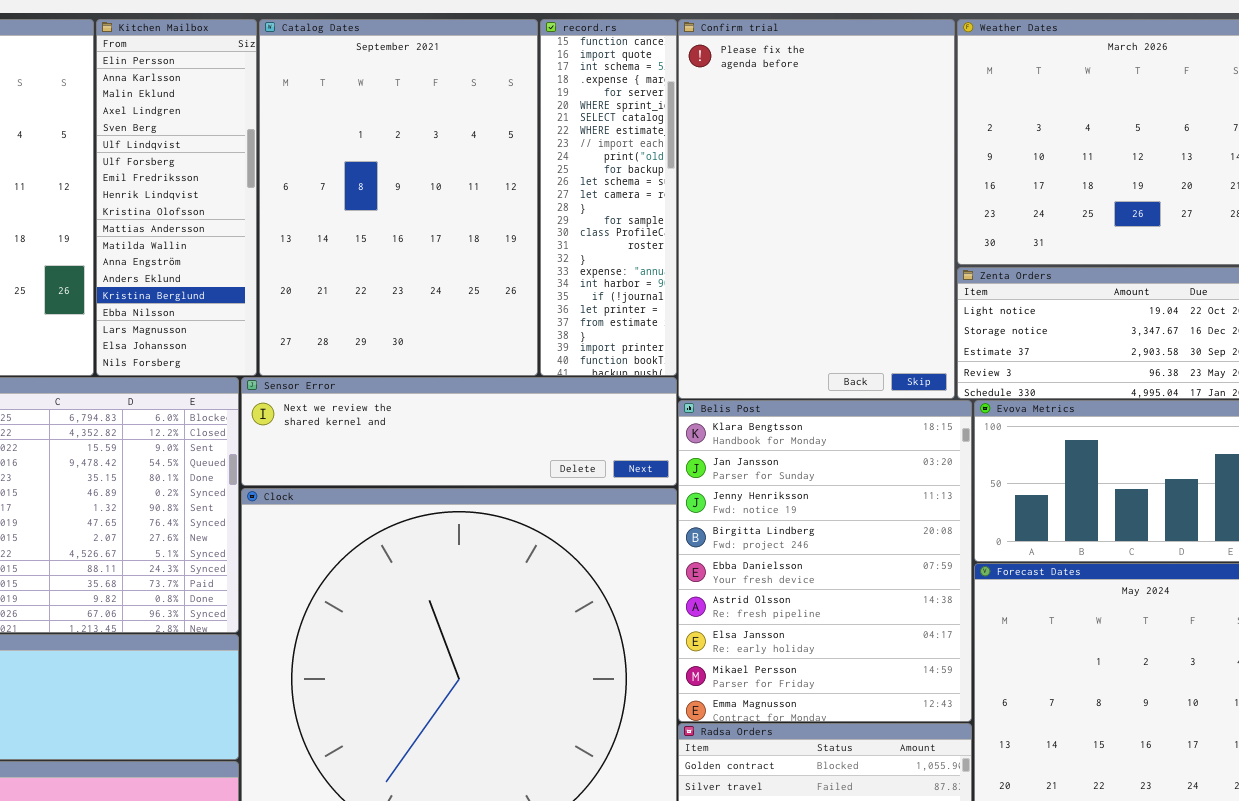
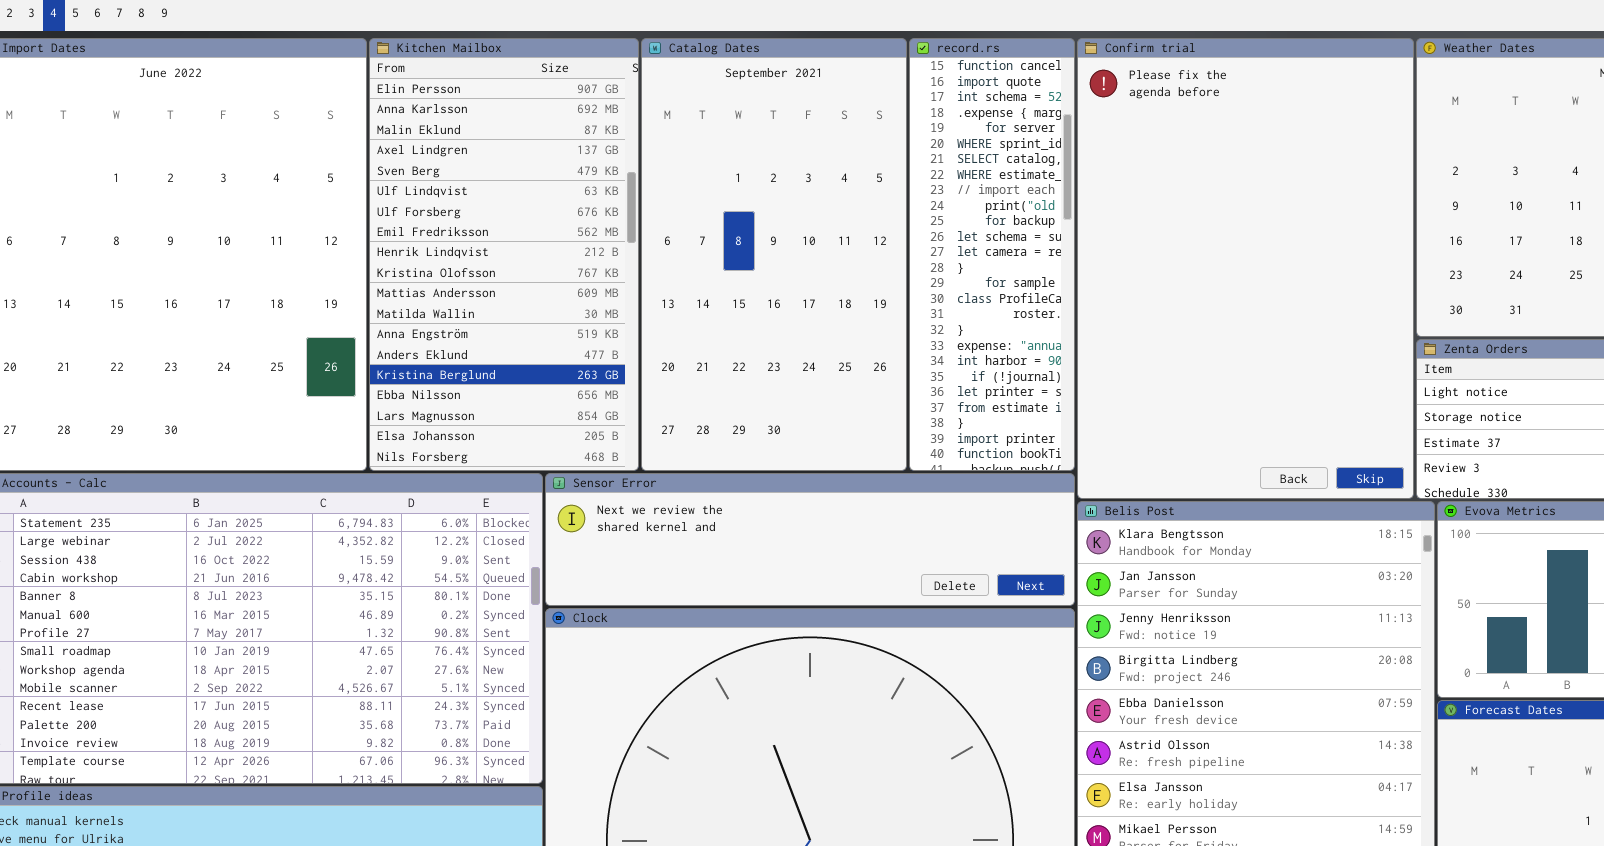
Kitchen Mailbox: [96,19,257,376] -> [369,38,639,471], resized
Catalog Dates: [259,19,538,376] -> [641,38,907,471], resized

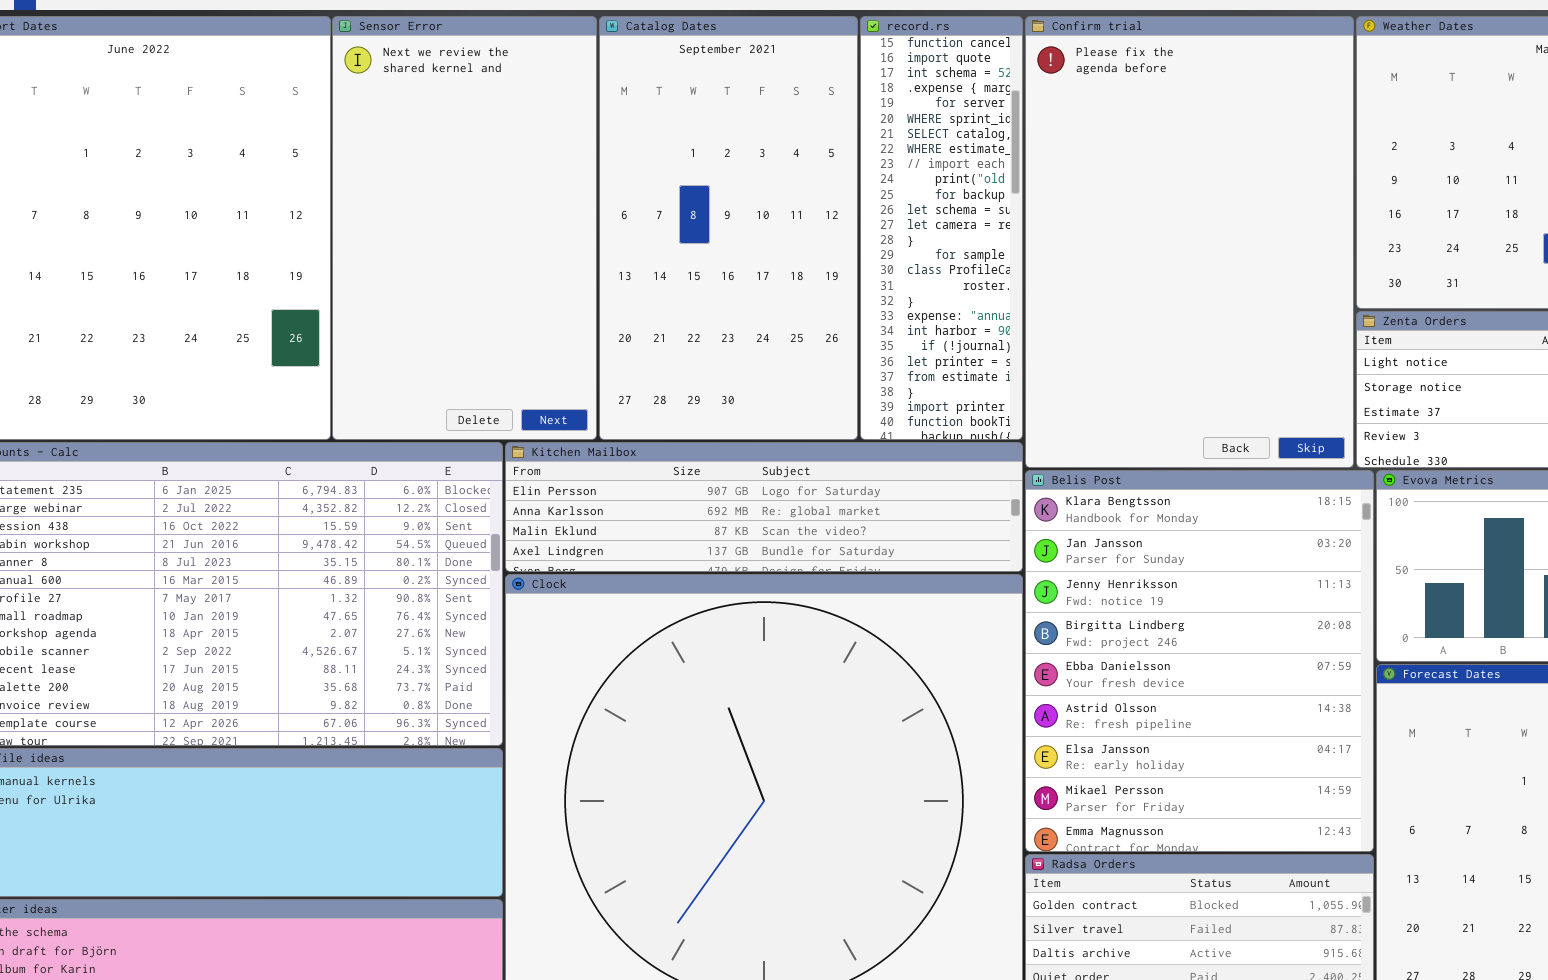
Kitchen Mailbox: [369,38,639,471] -> [505,442,1023,572], moved, resized
Sensor Error: [545,473,1075,606] -> [332,16,597,440], moved, resized

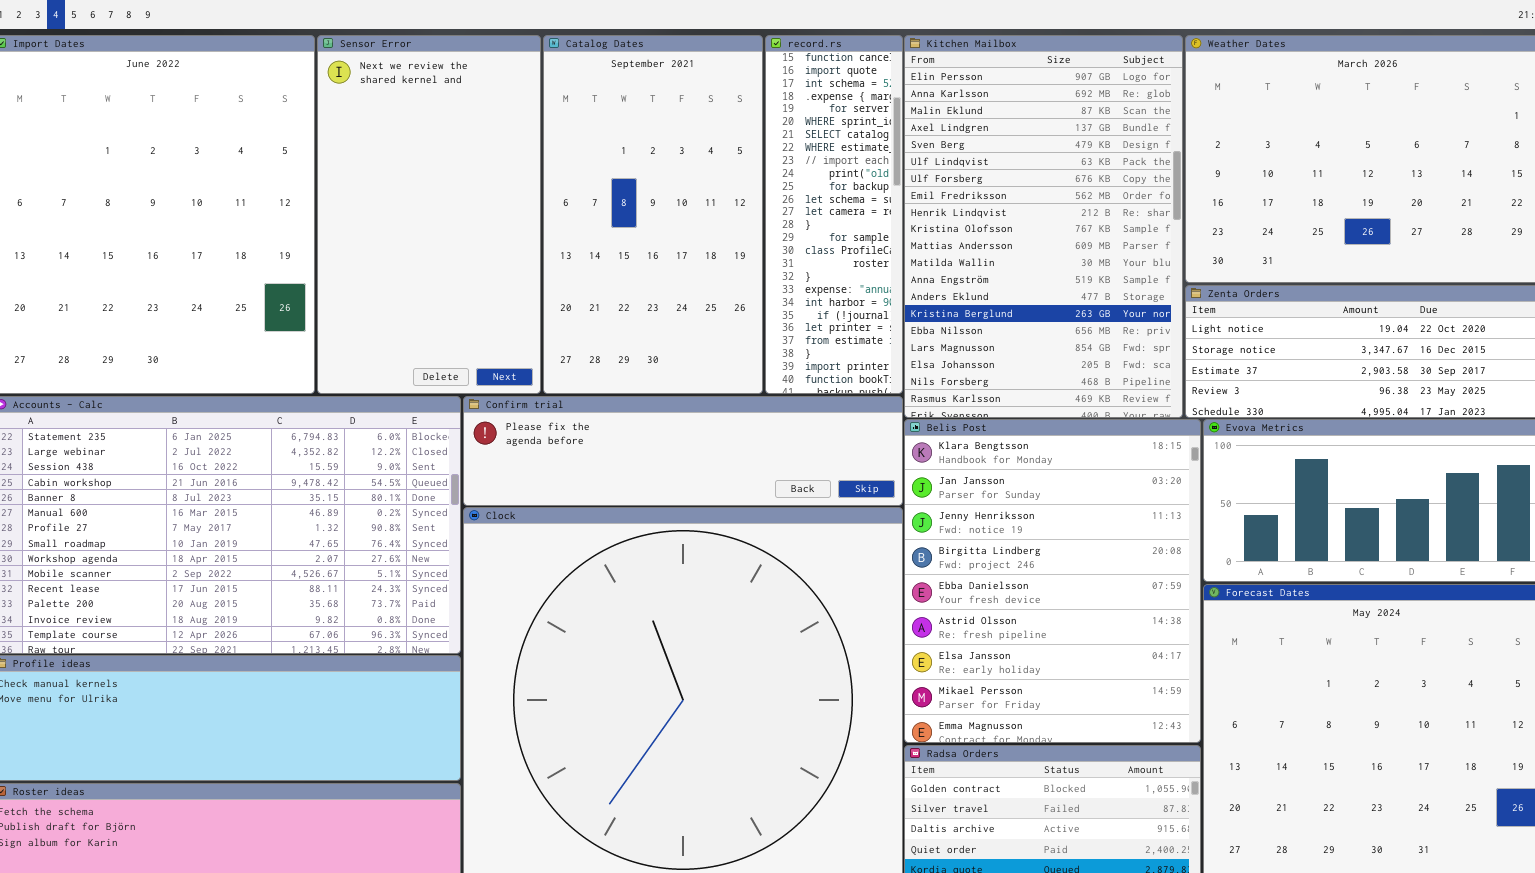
Confirm trial: [1025,16,1354,468] -> [463,396,903,506], moved, resized
Kitchen Mailbox: [505,442,1023,572] -> [904,35,1183,418], moved, resized

